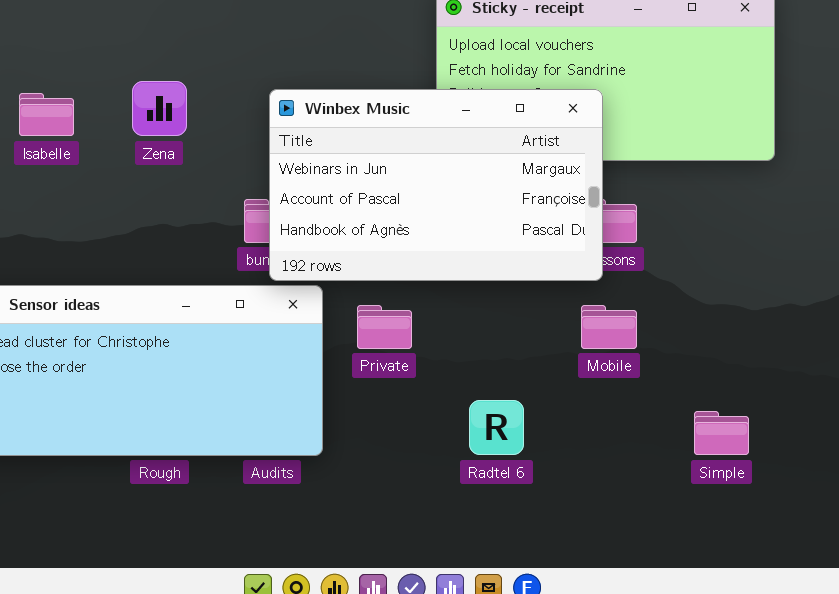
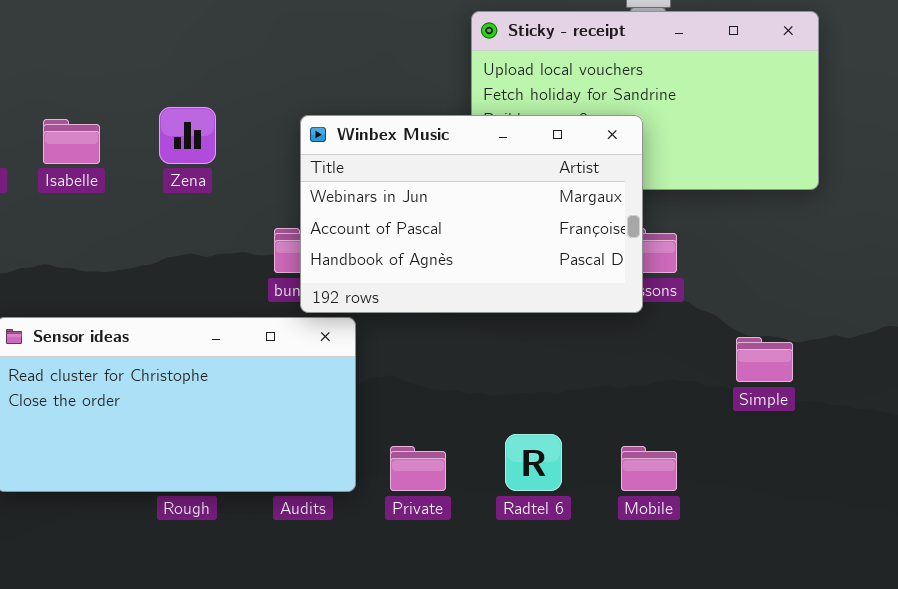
Private: [357,305,412,349] -> [390,446,446,491], moved
Mobile: [581,305,637,349] -> [621,446,677,491], moved
Simple: [694,411,749,455] -> [736,337,793,382], moved

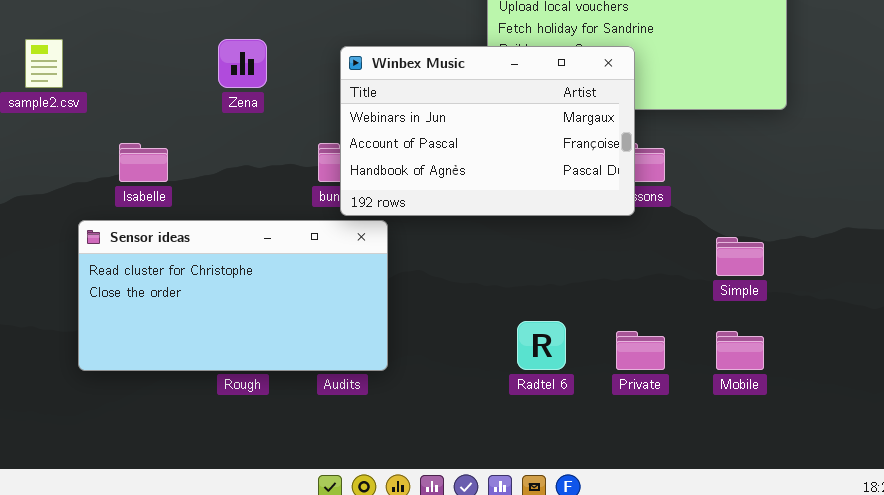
Isabelle: [43,119,100,164] -> [119,143,168,182], moved
Private: [390,446,446,491] -> [616,331,665,370], moved
Mobile: [621,446,677,491] -> [716,331,764,370], moved

